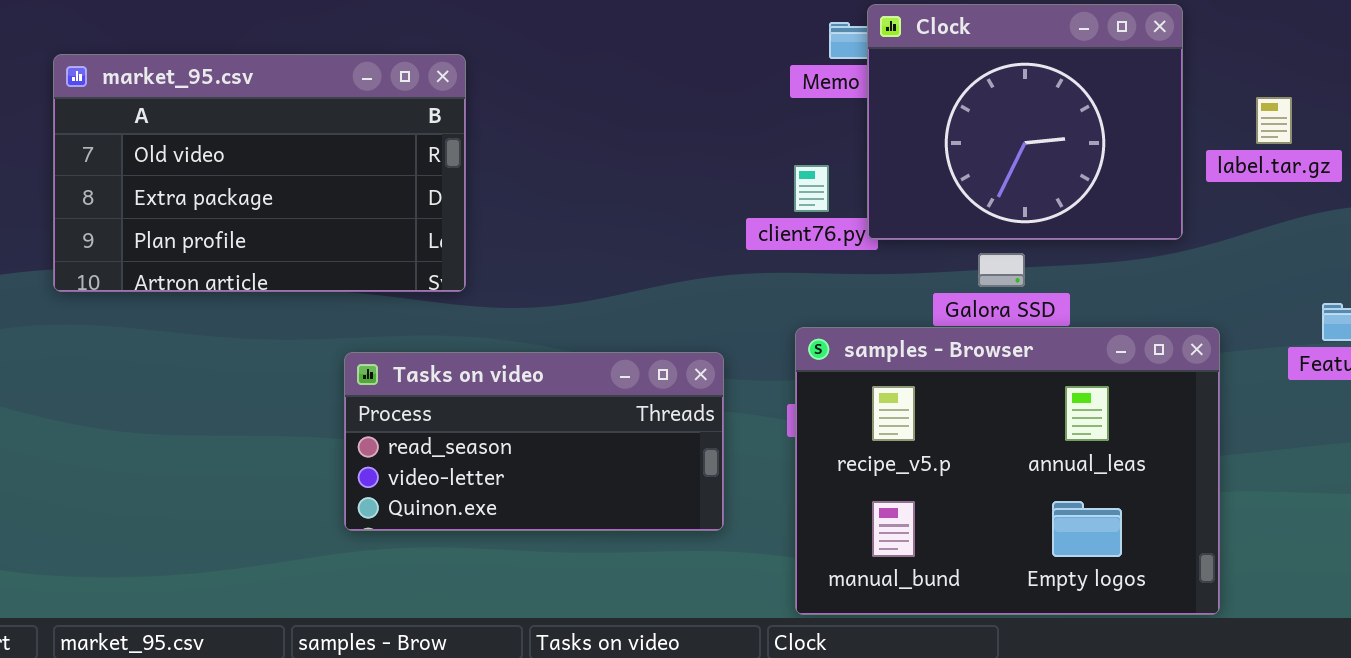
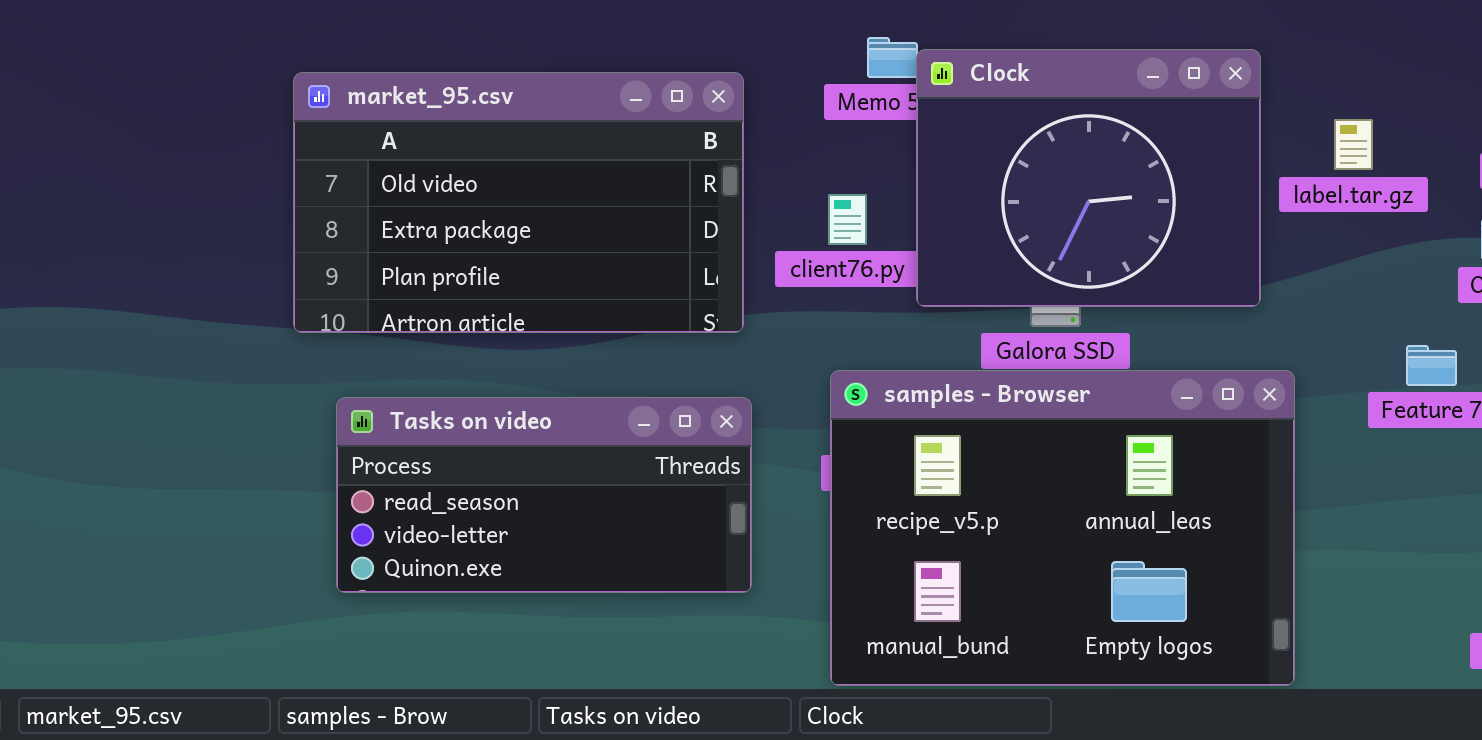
Clock: [867,4,1183,240] -> [916,49,1261,307], moved
market_95.csv: [53,54,466,292] -> [293,72,744,333], moved

